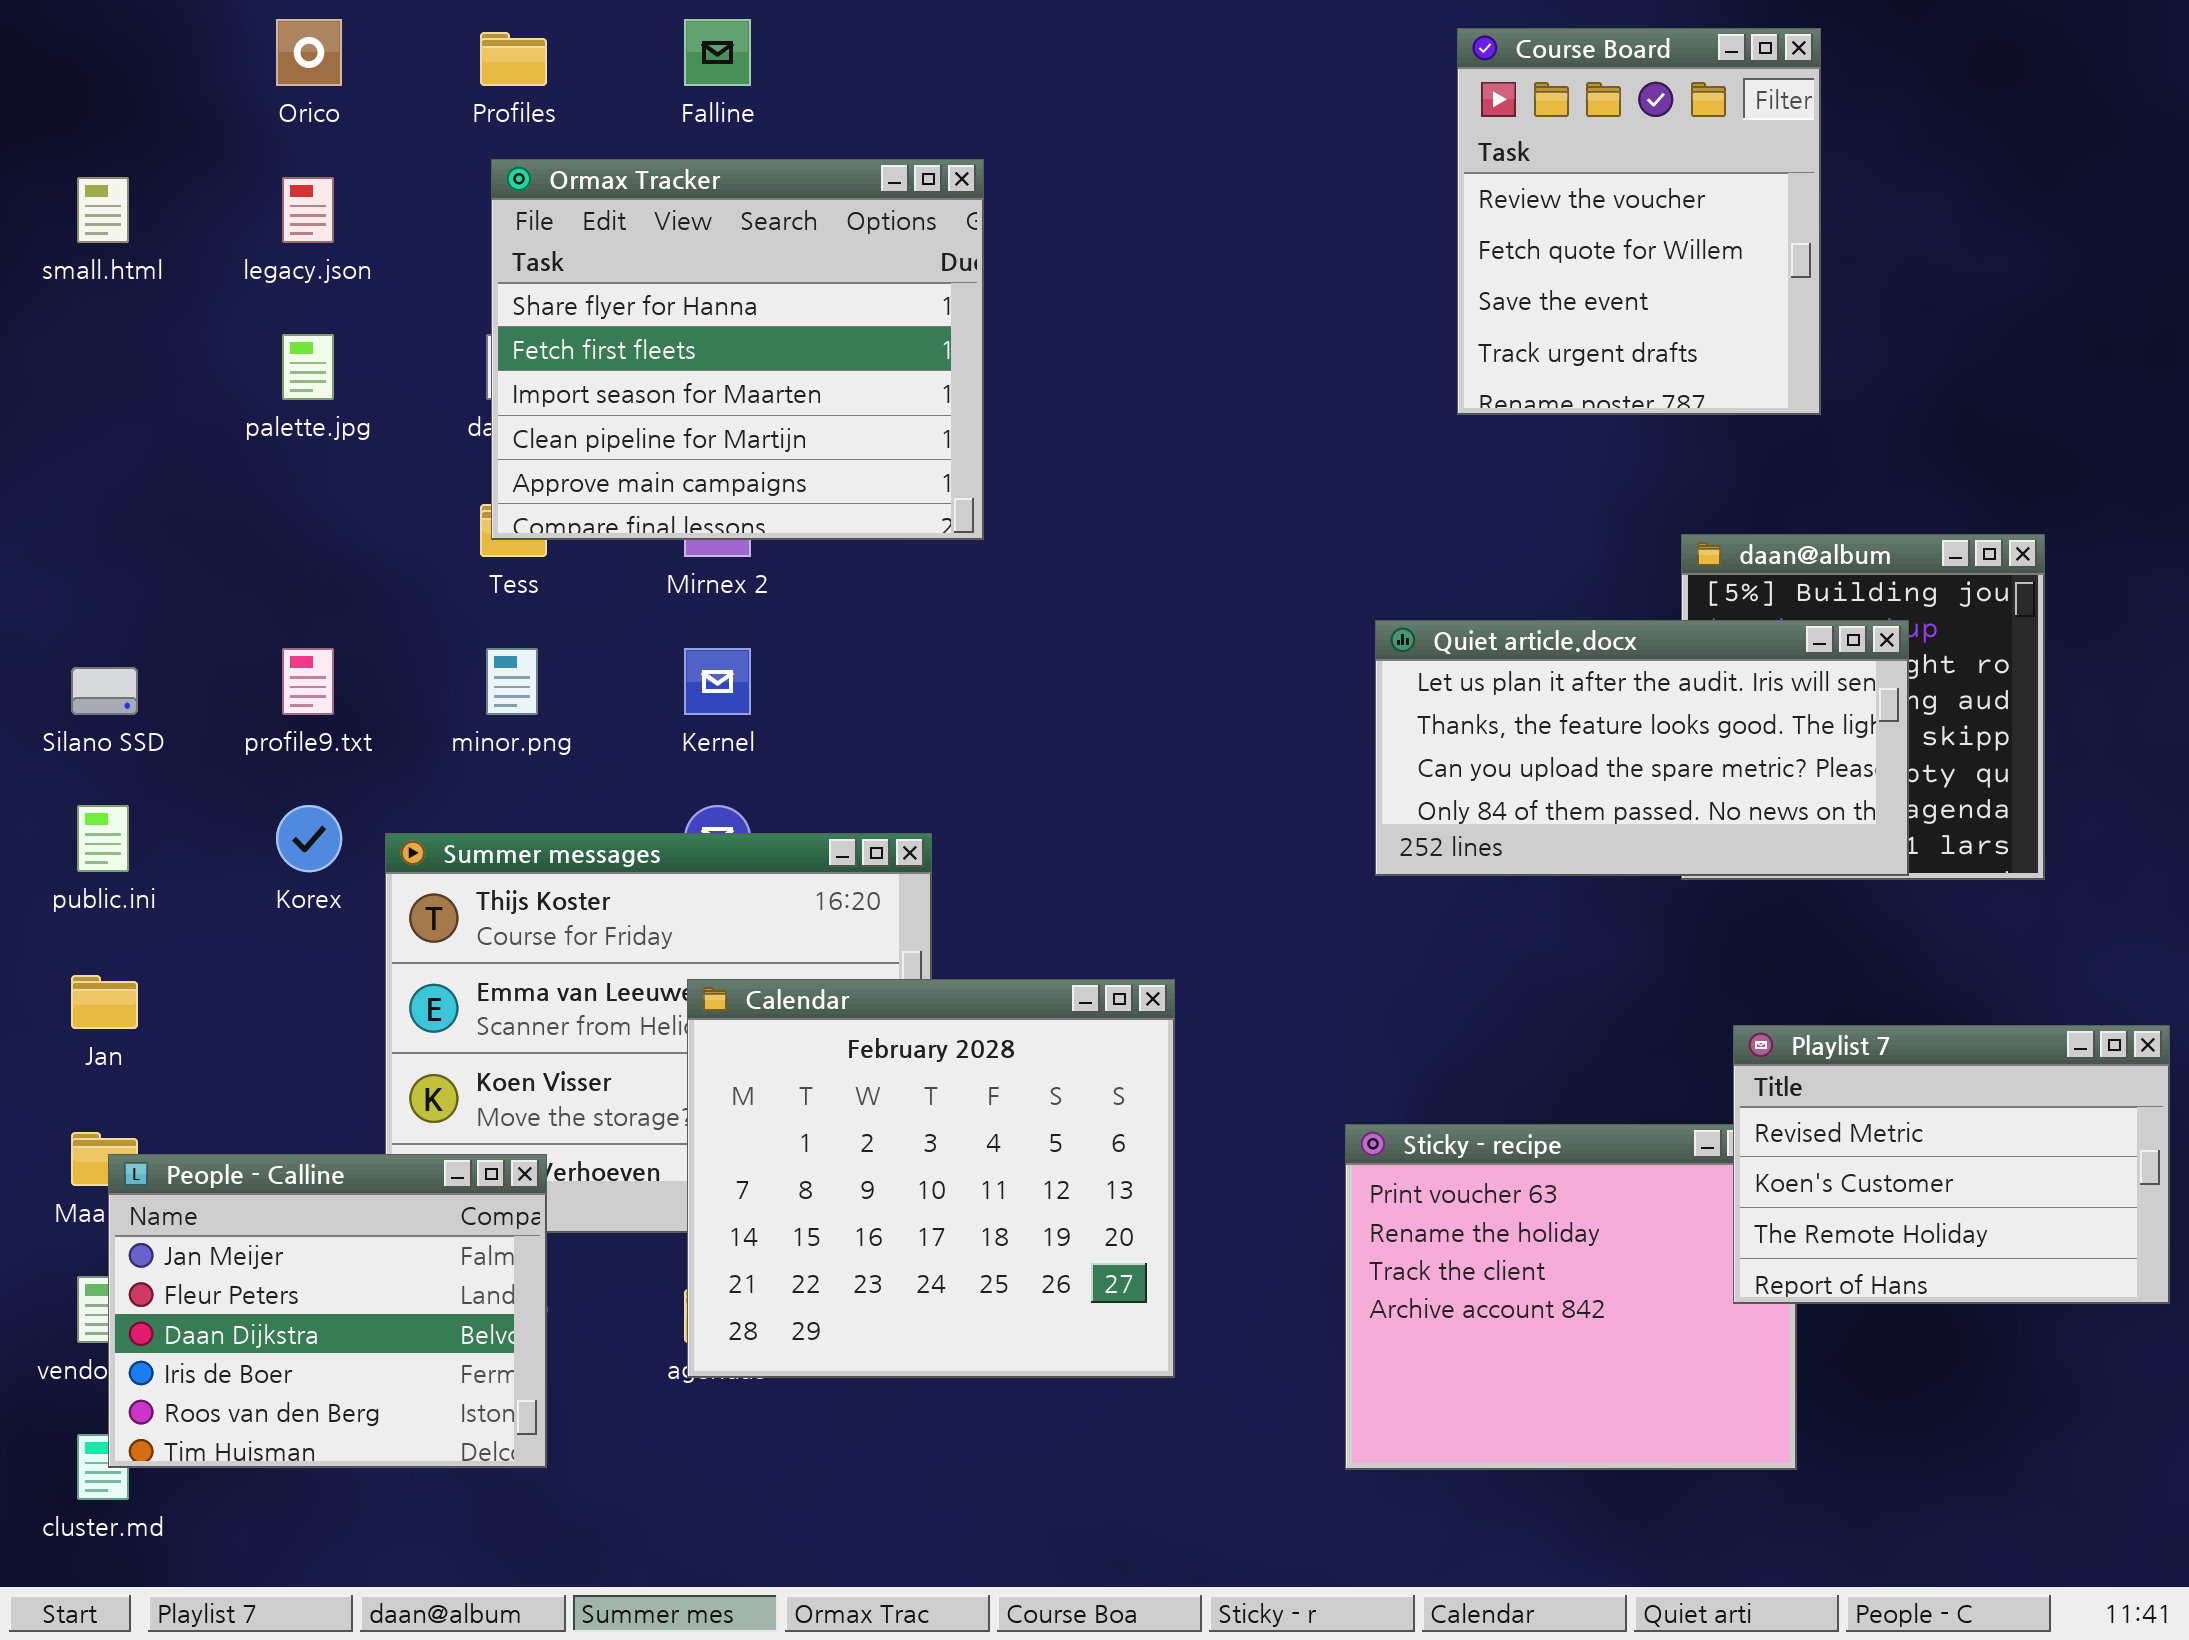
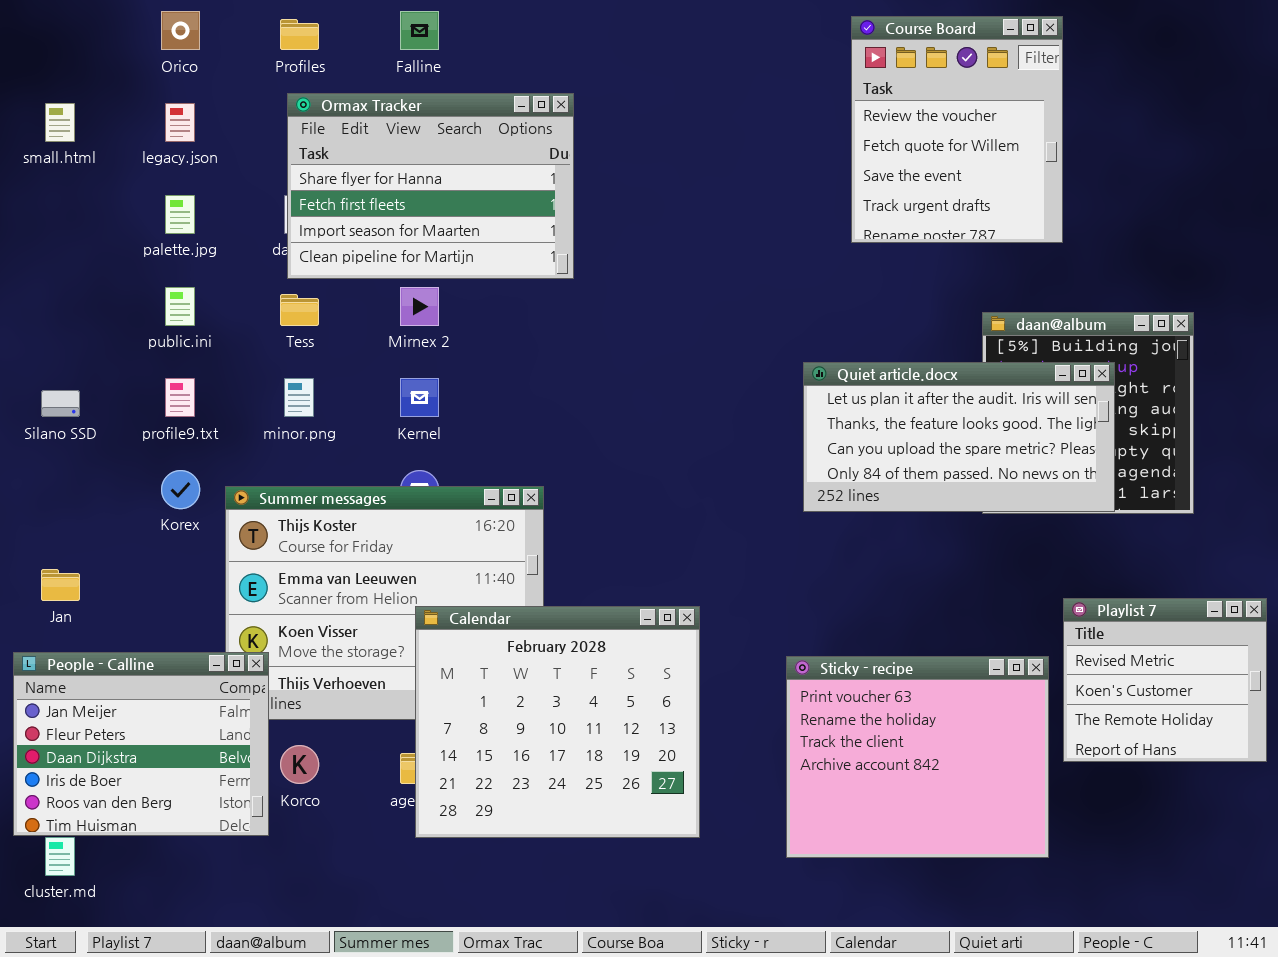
Ormax Tracker: [491,159,984,540] -> [287,93,574,279], resized
public.ini: [77,805,129,872] -> [165,287,195,326], moved
Calendar: [687,979,1175,1378] -> [415,606,700,838], moved
Playlist 7: [1733,1025,2170,1304] -> [1063,598,1267,762], resized
People - Calline: [108,1154,547,1468] -> [13,652,269,836], moved

